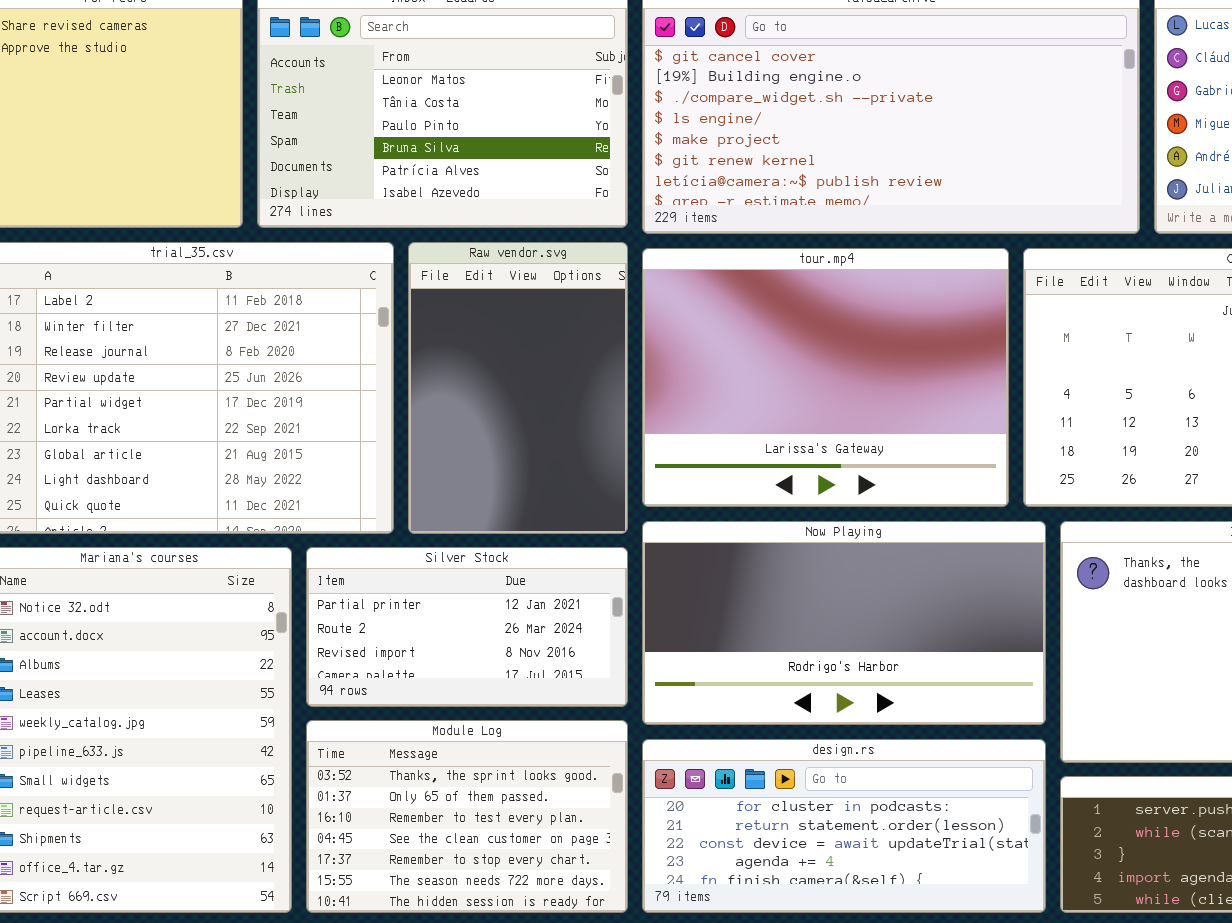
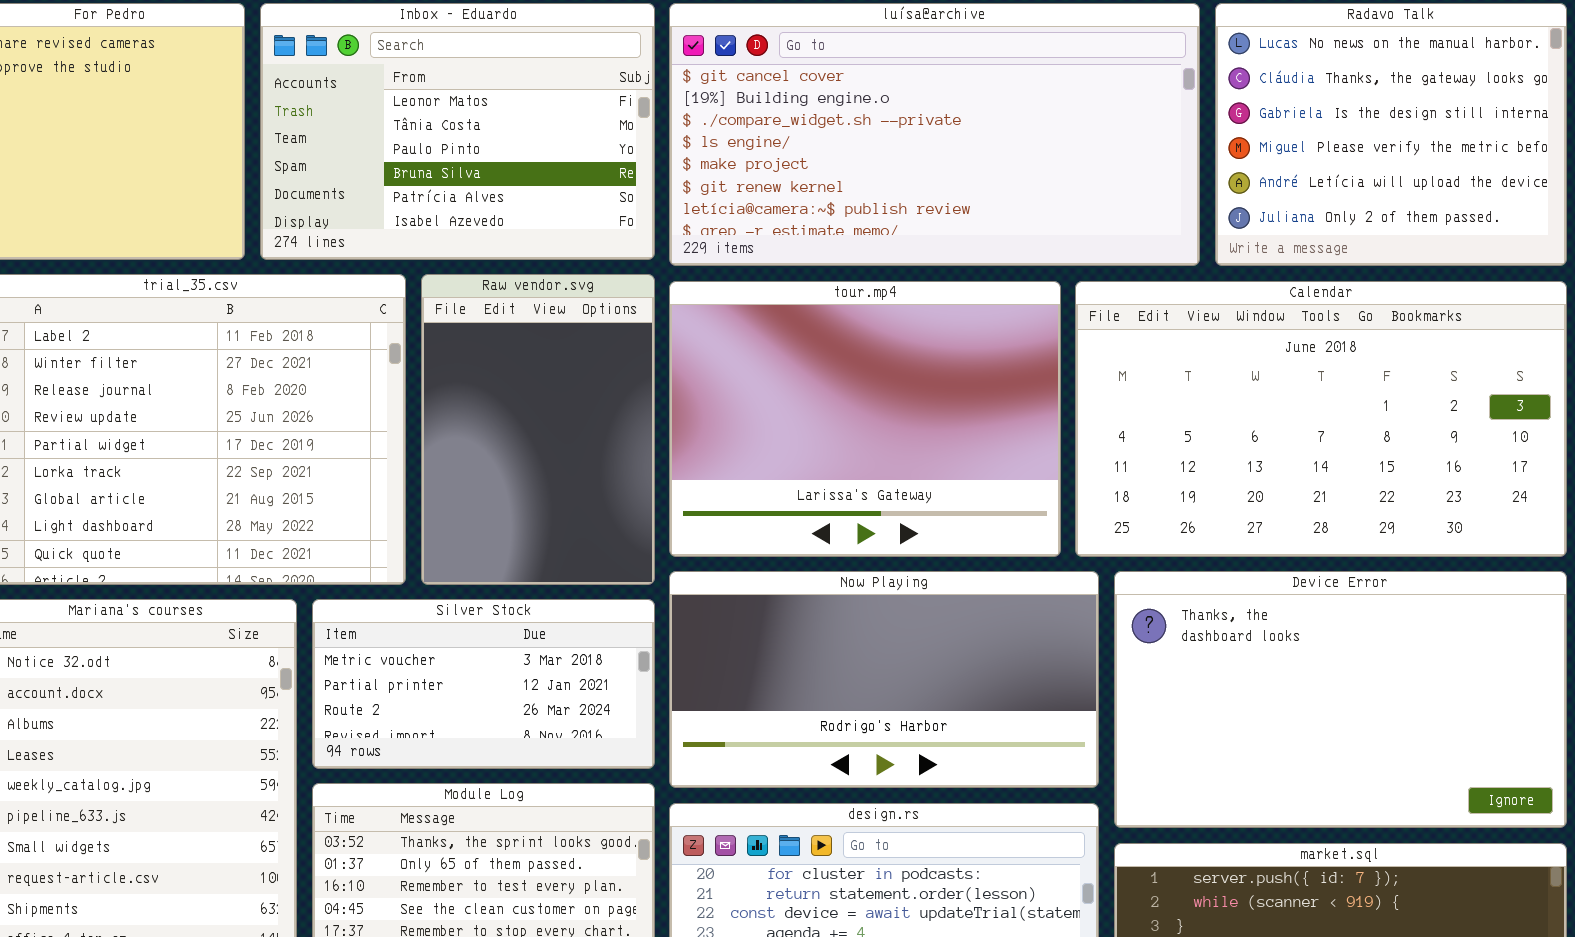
Silver Stock: [306,547,628,707] -> [312,599,655,769], scrolled up 1 row

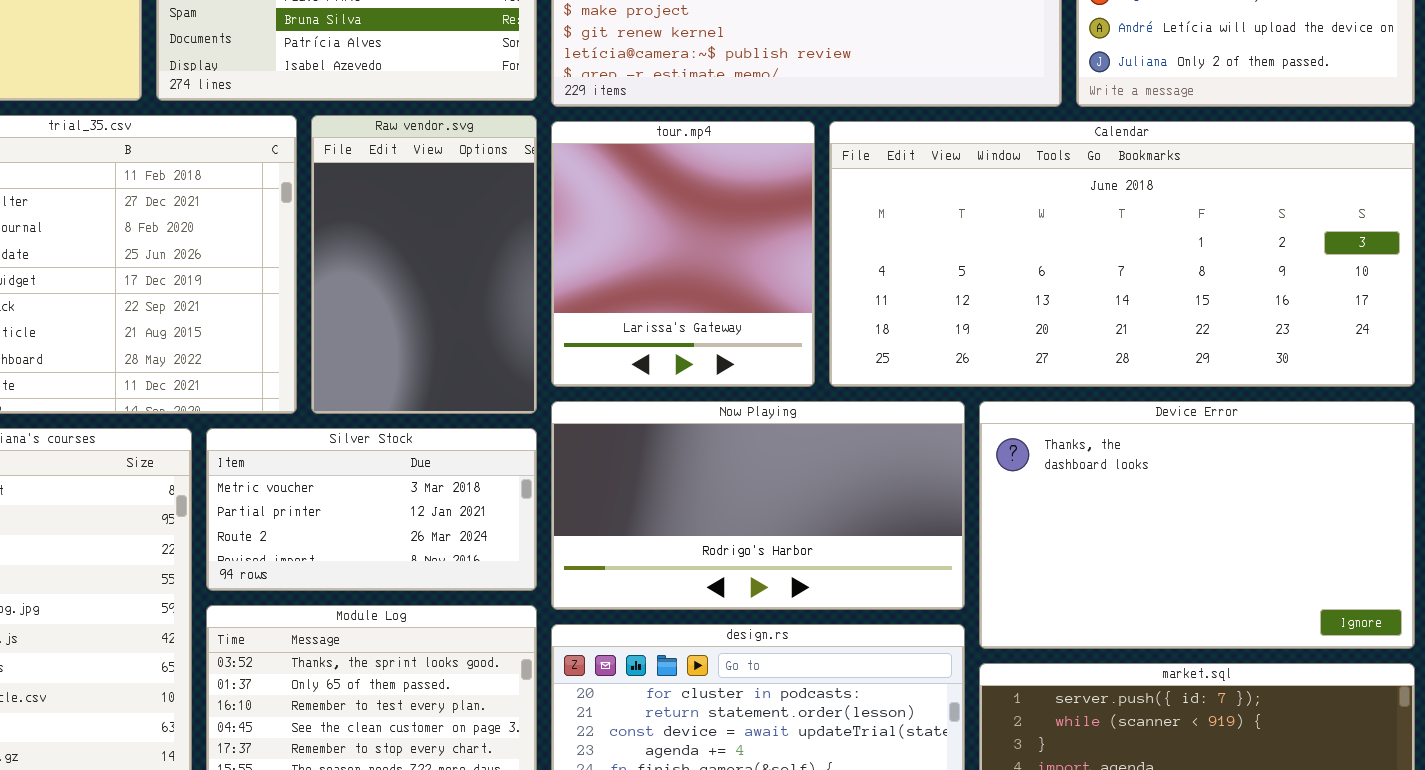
tour.mp4: [669,281,1061,557] -> [551,121,815,387], resized
Calendar: [1075,281,1567,557] -> [829,121,1415,387], resized

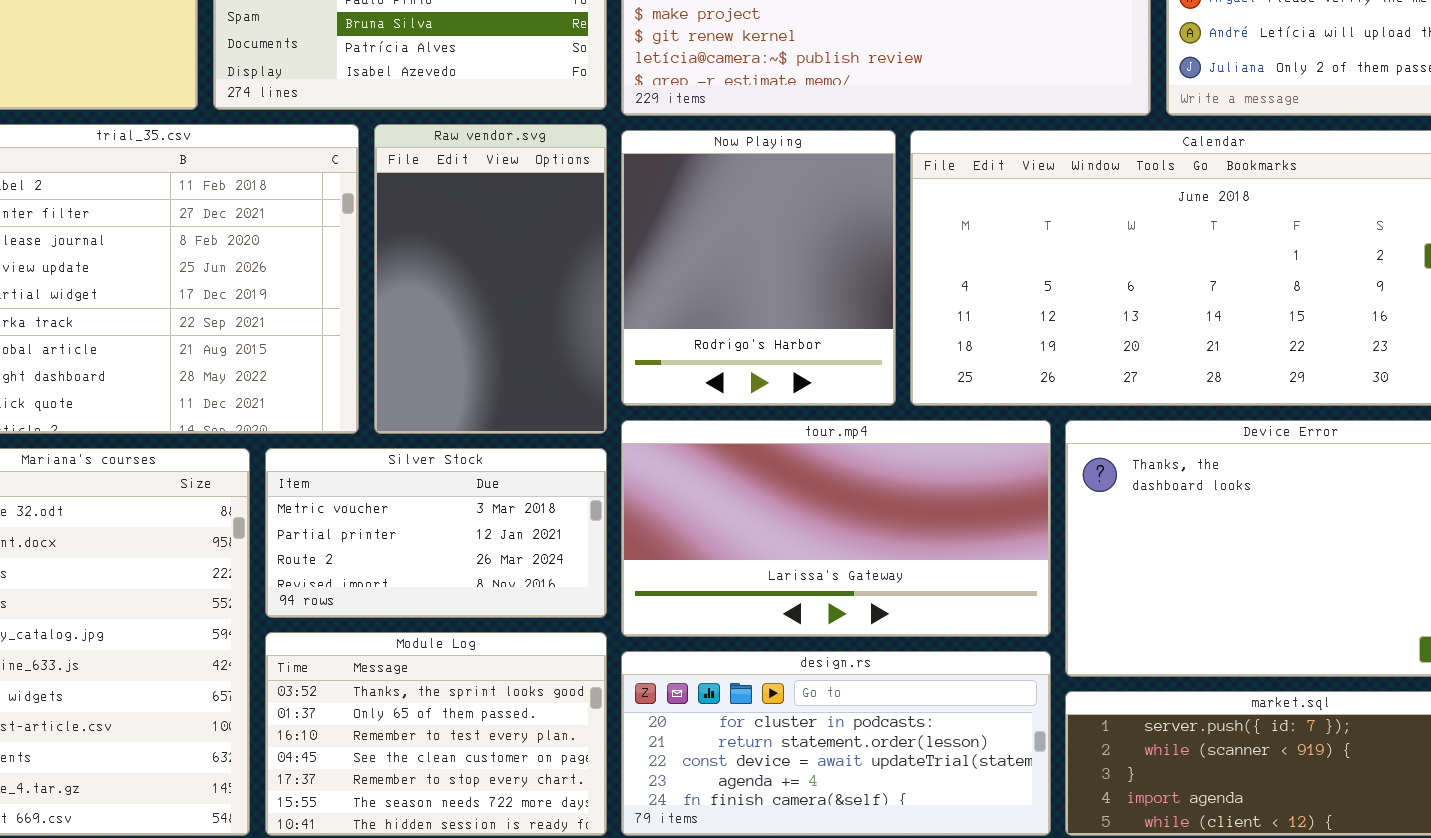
tour.mp4: [551,121,815,387] -> [621,420,1051,637], moved, resized
Now Playing: [551,401,965,610] -> [621,130,896,406], moved, resized

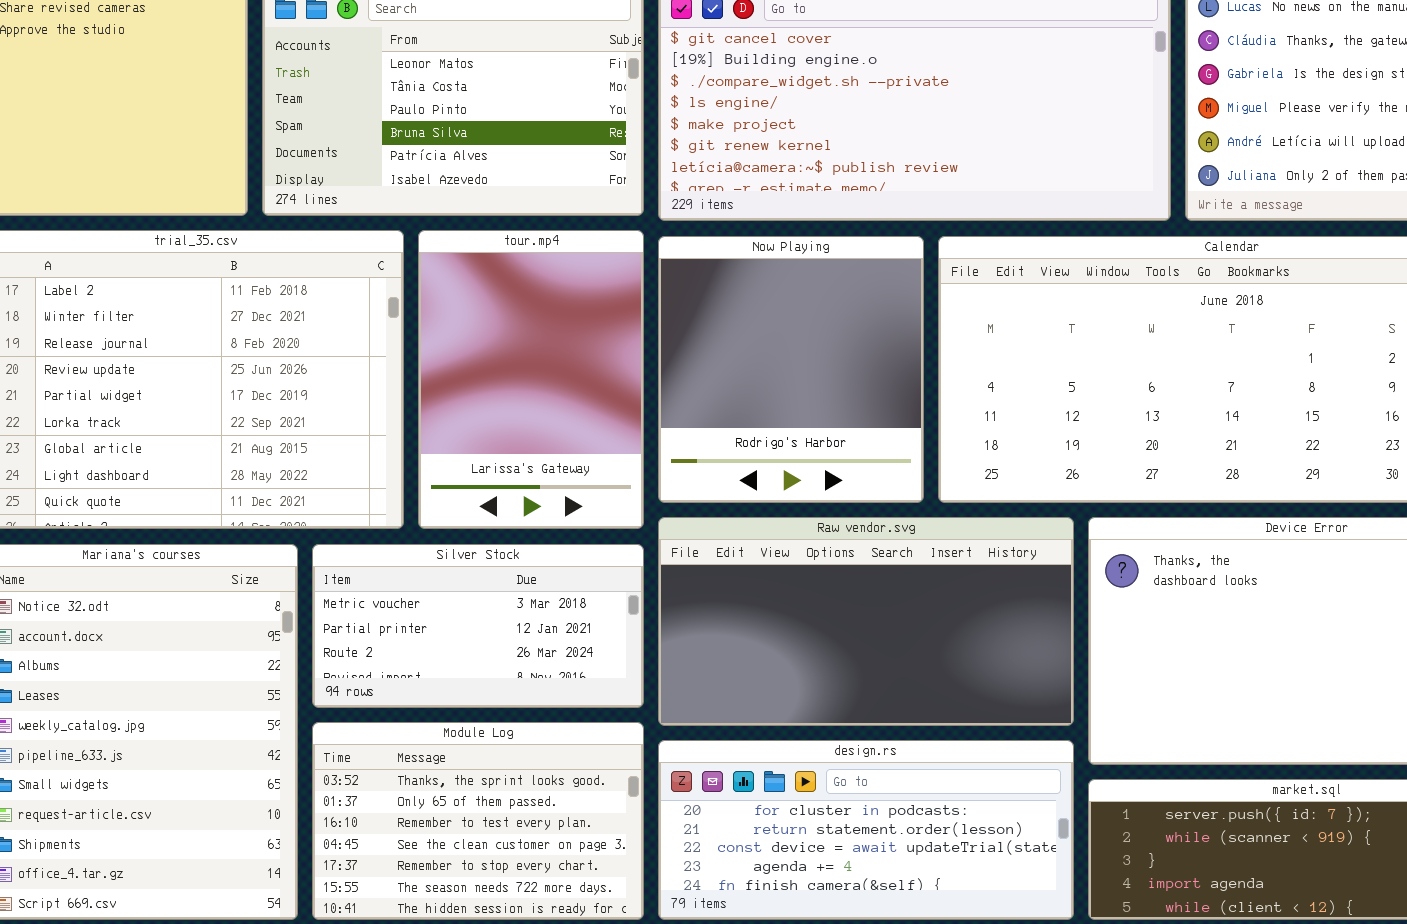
Raw vendor.svg: [374,124,607,434] -> [658,517,1074,726], moved, resized
tour.mp4: [621,420,1051,637] -> [418,230,644,529], moved, resized

